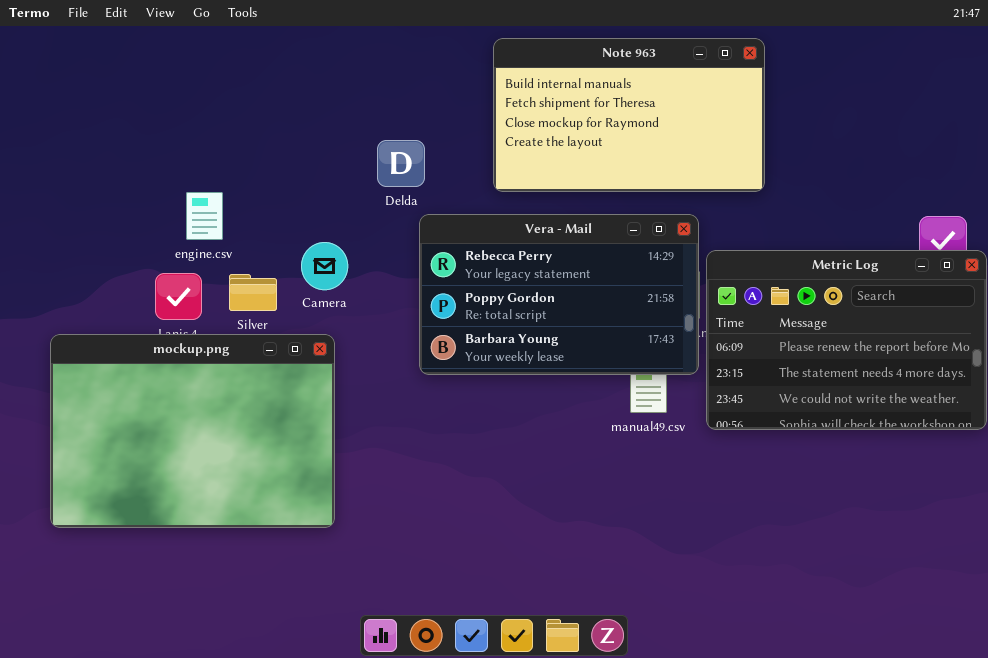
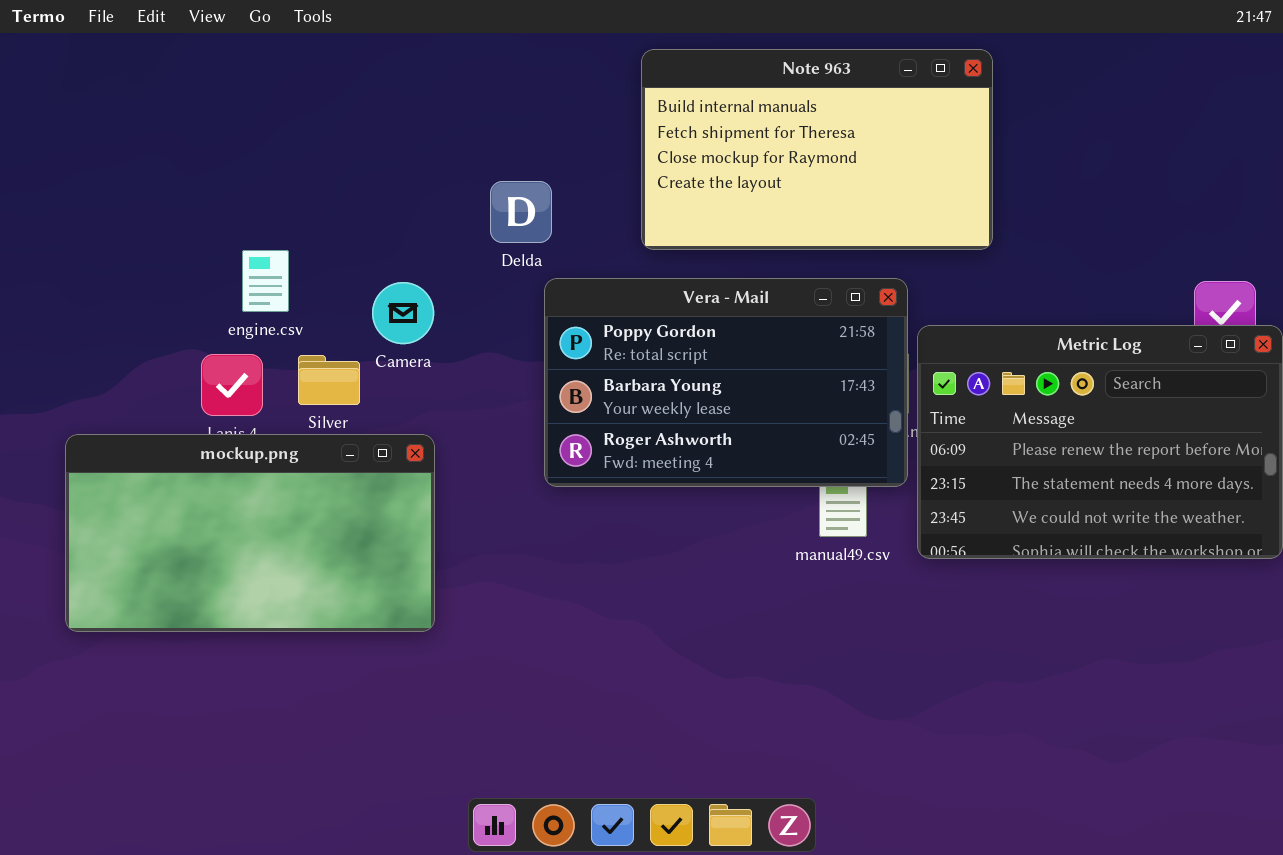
Vera - Mail: [419,214,699,375] -> [544,278,908,487], scrolled down 1 row
Camera: [301,242,348,290] -> [372,282,434,344], moved
mockup.png: [50,334,335,528] -> [65,434,435,632], resized

